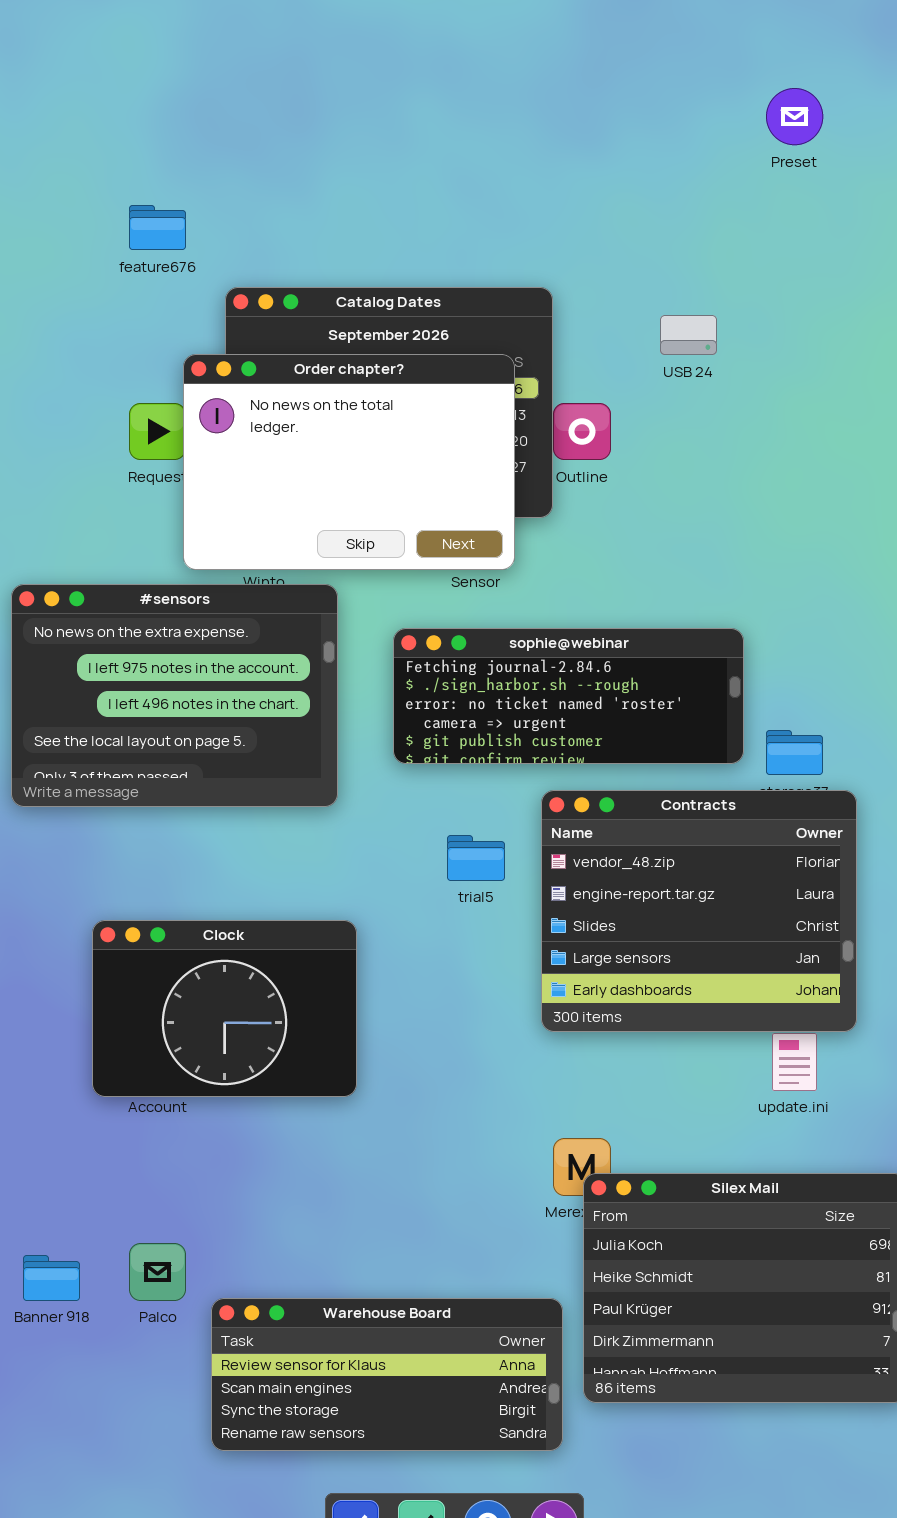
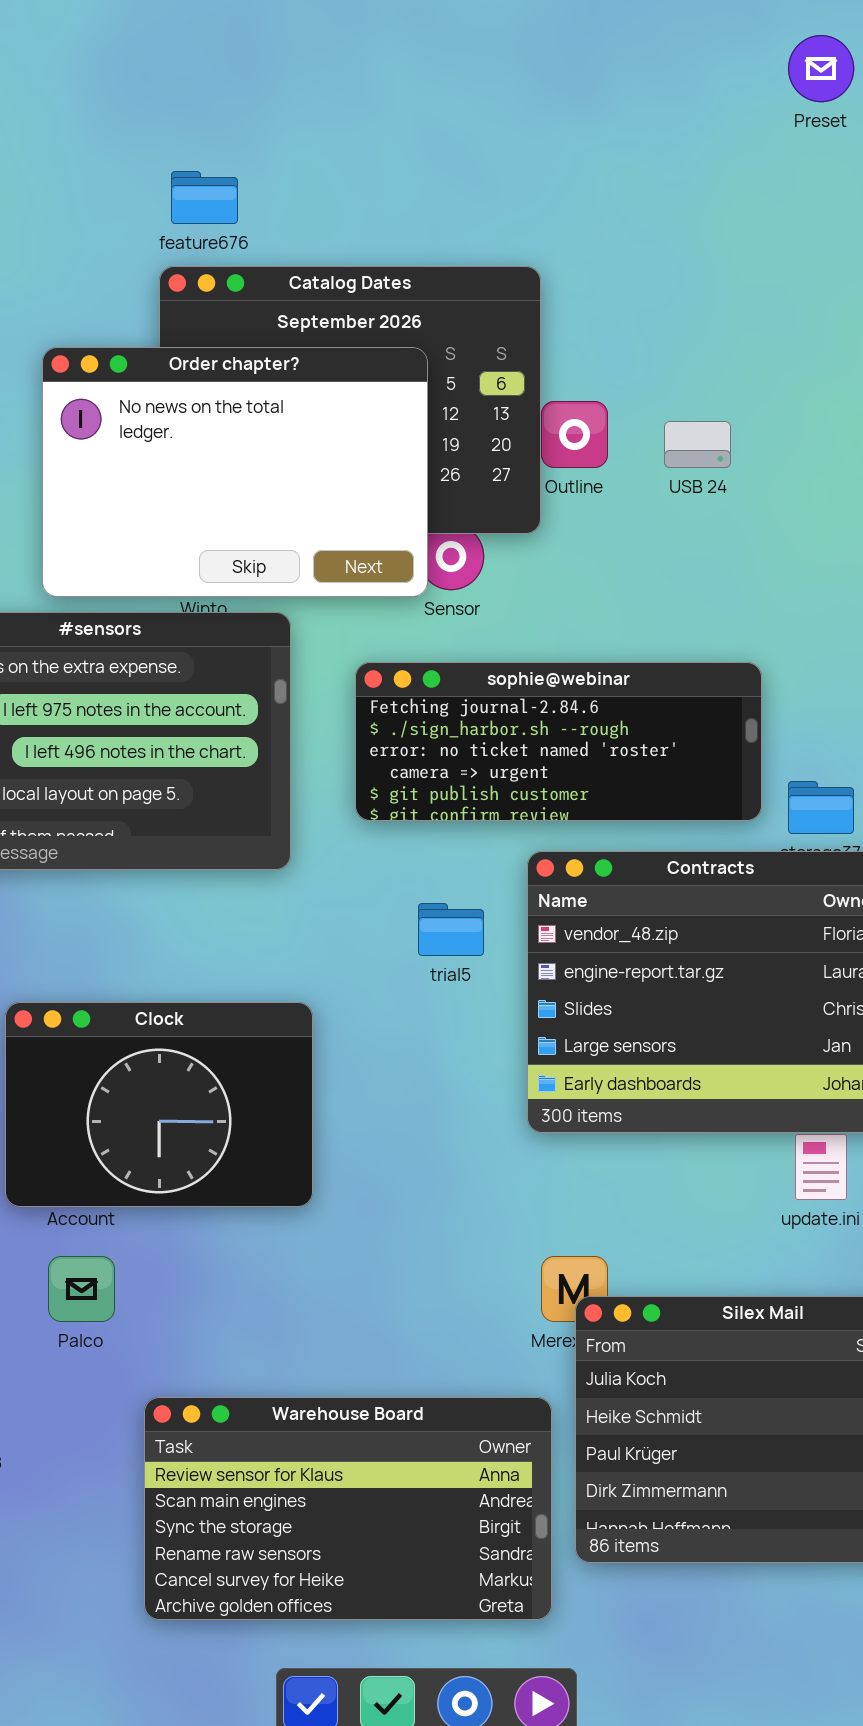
feature676: [129,205,186,250] -> [171,171,238,224], moved
USB 24: [660,315,717,355] -> [664,421,731,468], moved
Order chapter?: [183,354,515,570] -> [42,347,428,597], moved
Palco: [129,1243,186,1301] -> [48,1256,115,1322], moved
Warehouse Board: [211,1298,563,1451] -> [144,1397,552,1620], resized

